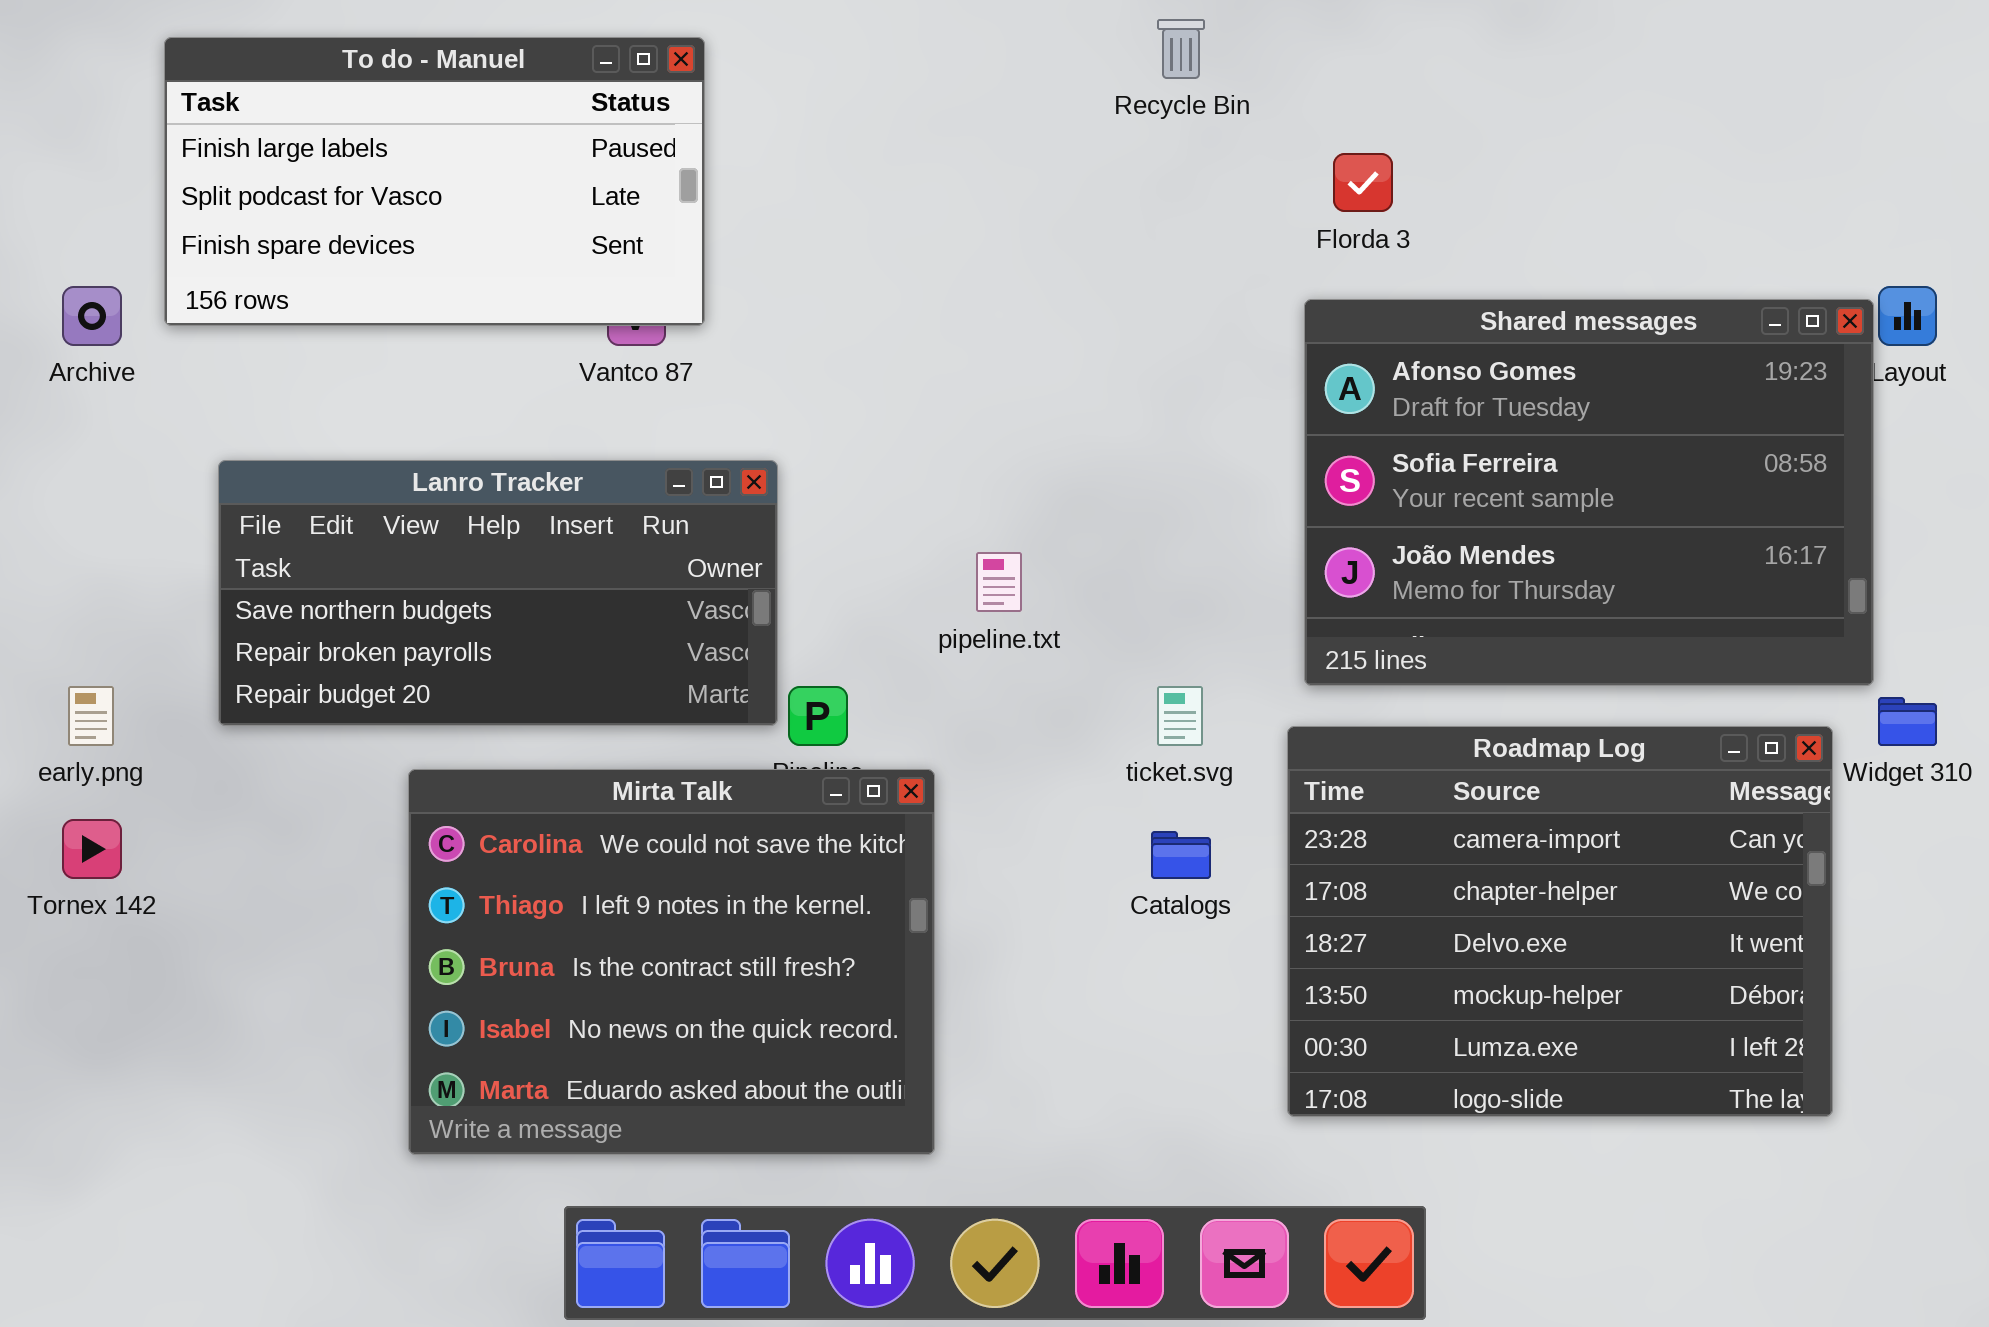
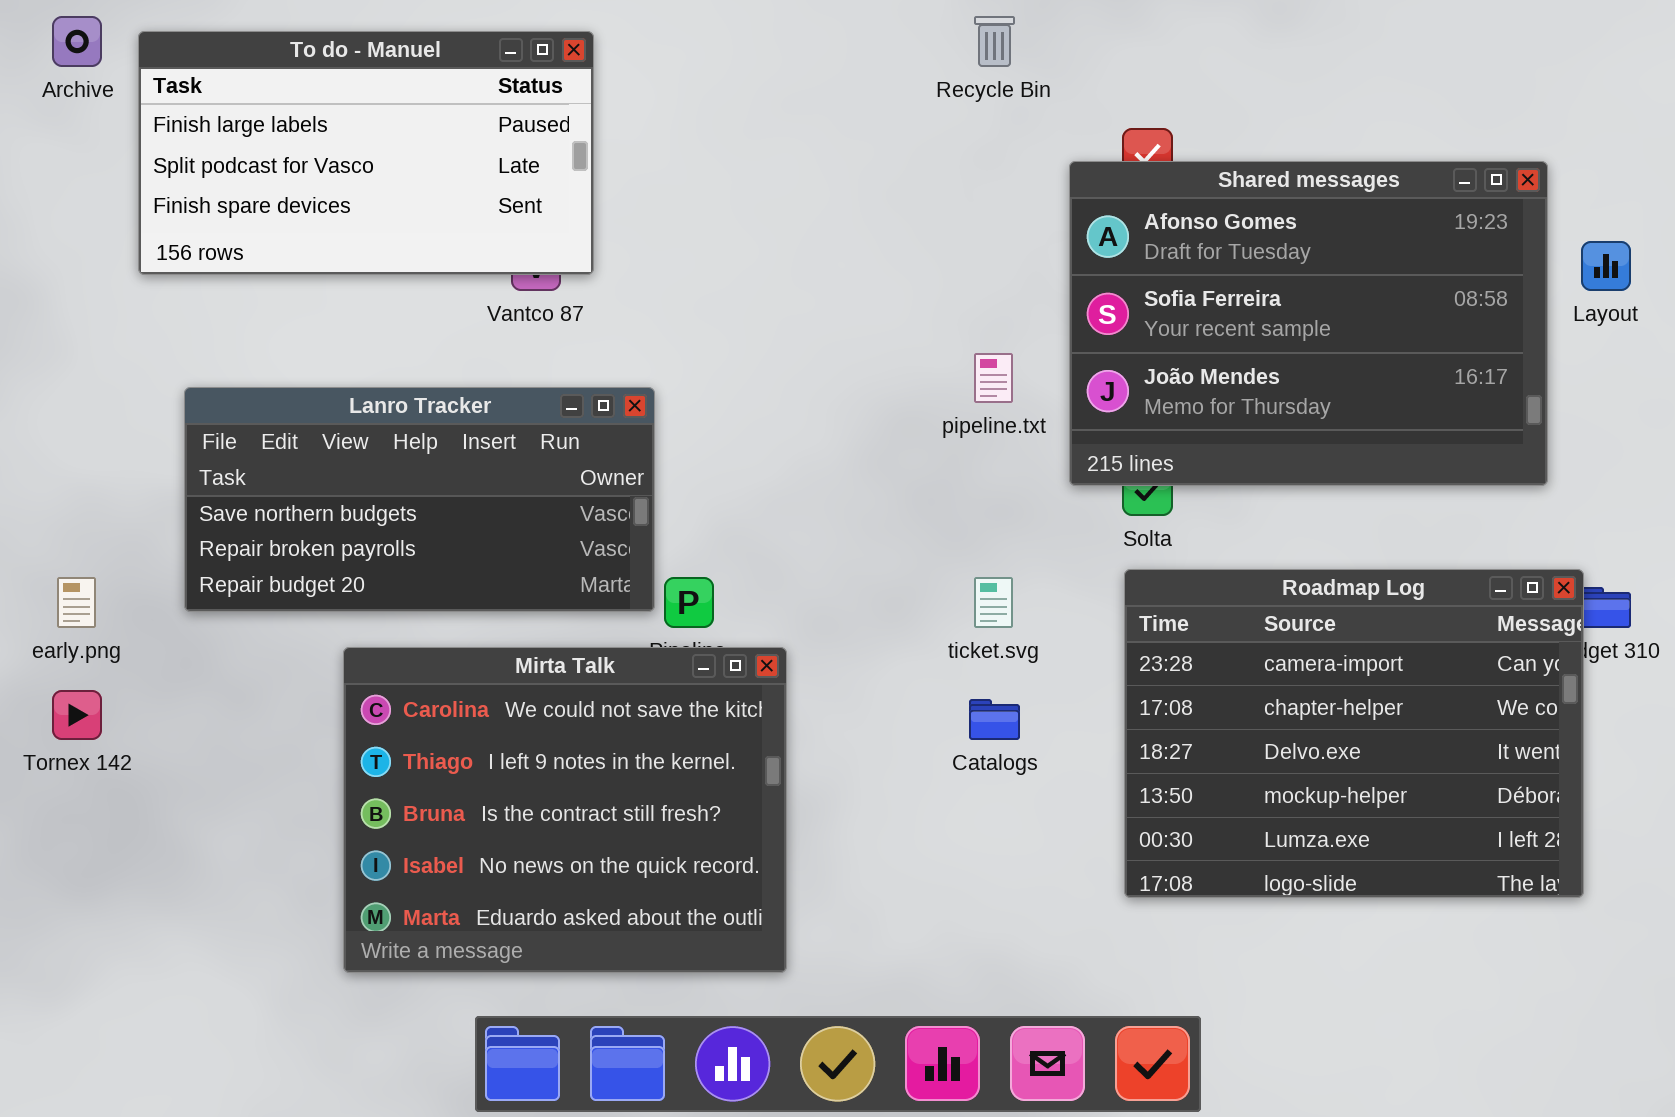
Archive: [62,286,122,346] -> [52,16,102,67], moved
Shared messages: [1304,299,1874,686] -> [1069,161,1548,486], moved
pipeline.txt: [976,552,1022,612] -> [974,353,1013,403], moved
Roadmap Log: [1287,726,1833,1117] -> [1124,569,1584,898], moved

